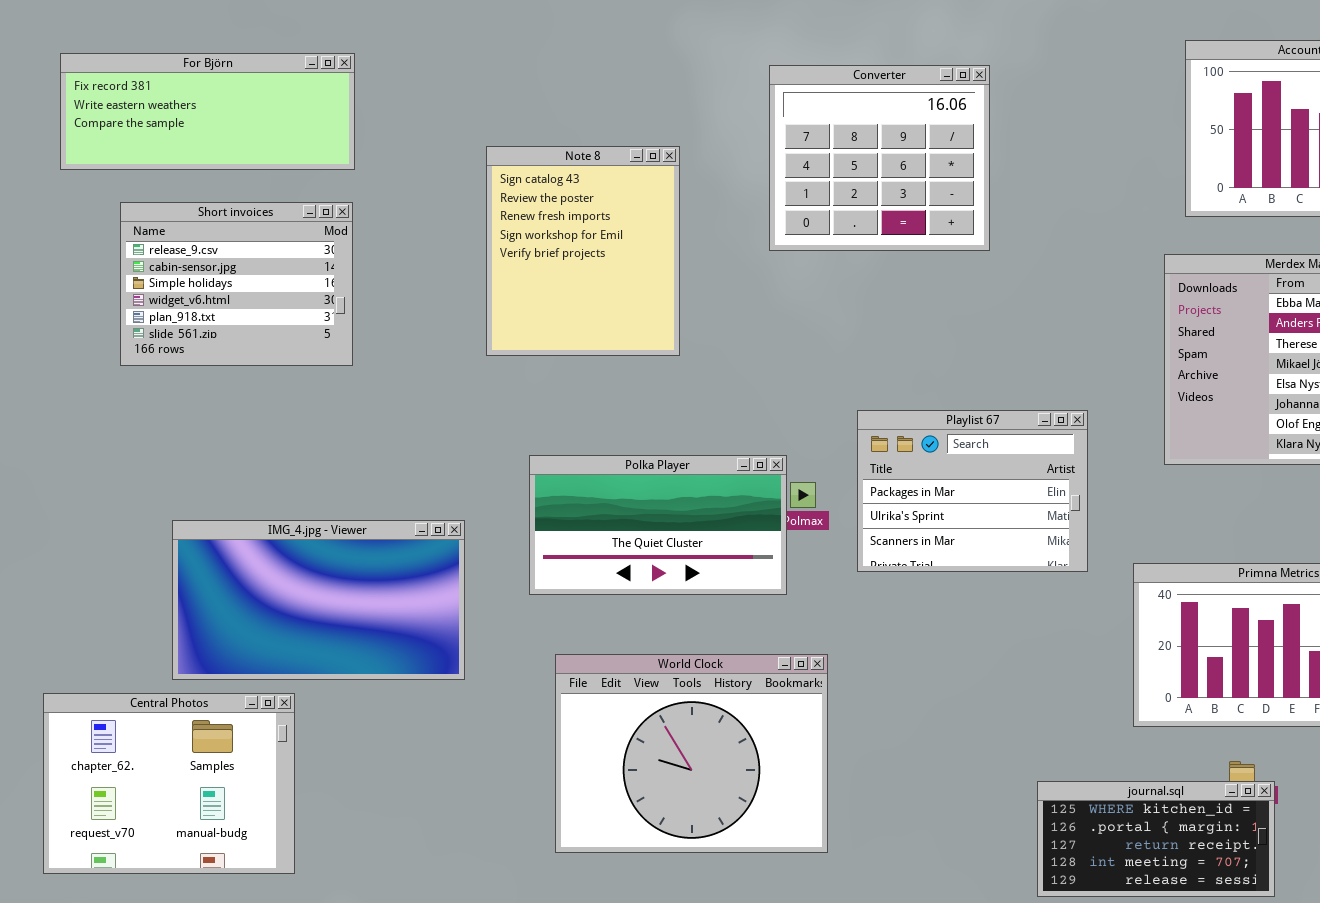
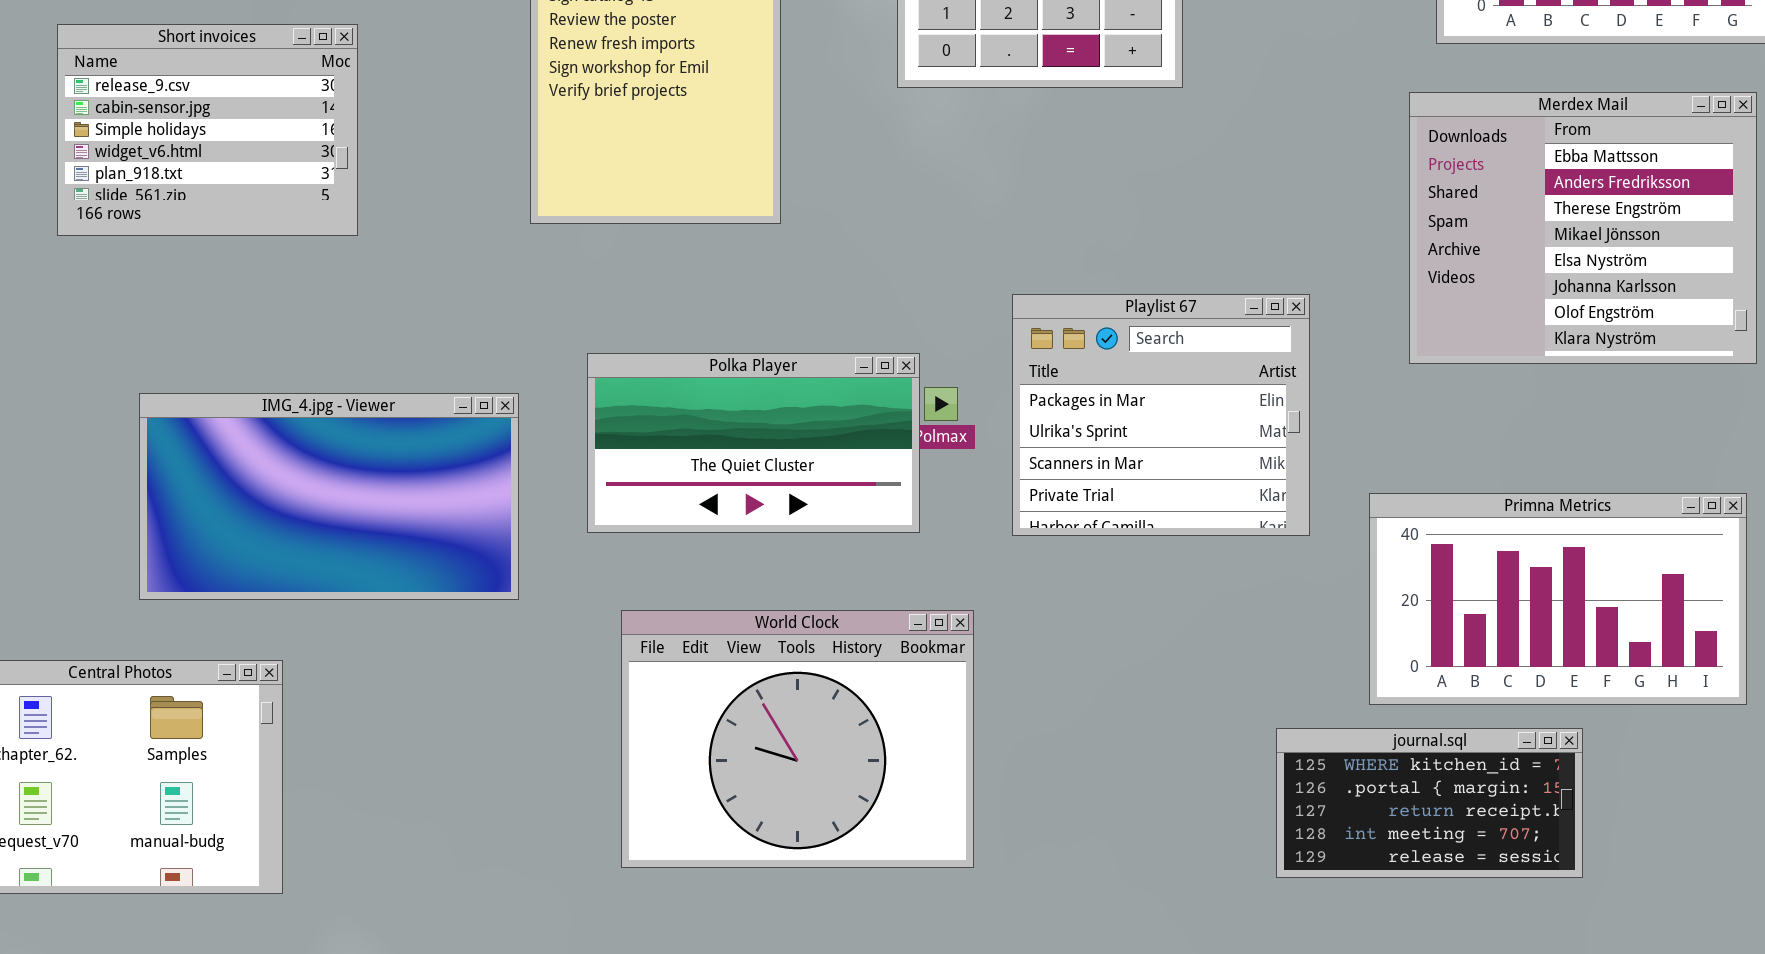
Playlist 67: [857,410,1088,572] -> [1012,294,1310,536], resized
IMG_4.jpg - Viewer: [172,520,465,680] -> [139,393,519,600], moved
journal.sql: [1037,781,1275,897] -> [1276,728,1583,878], moved

